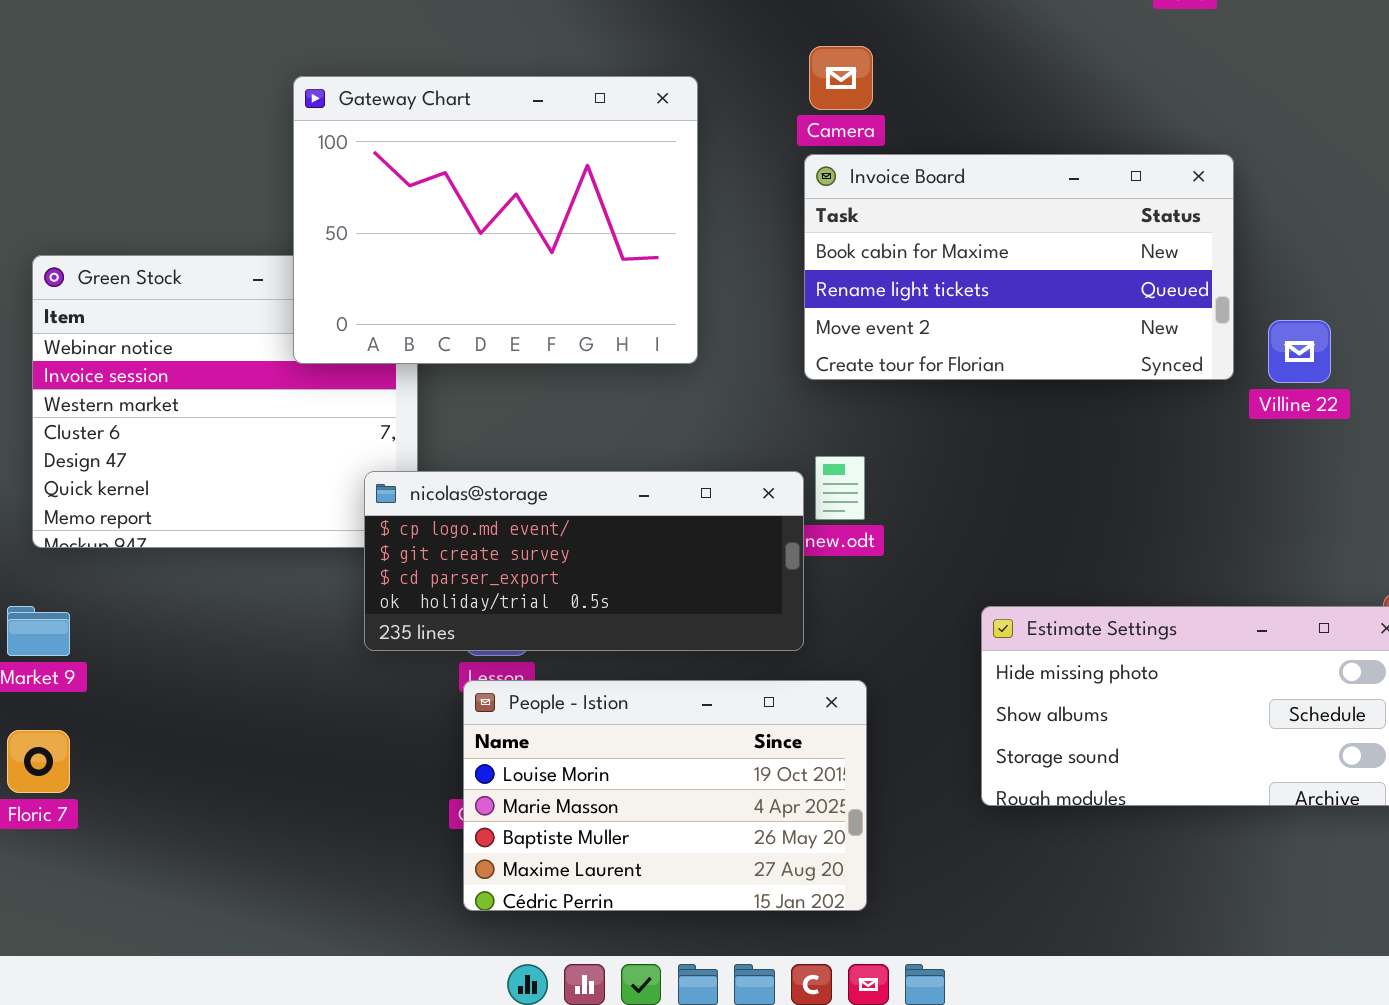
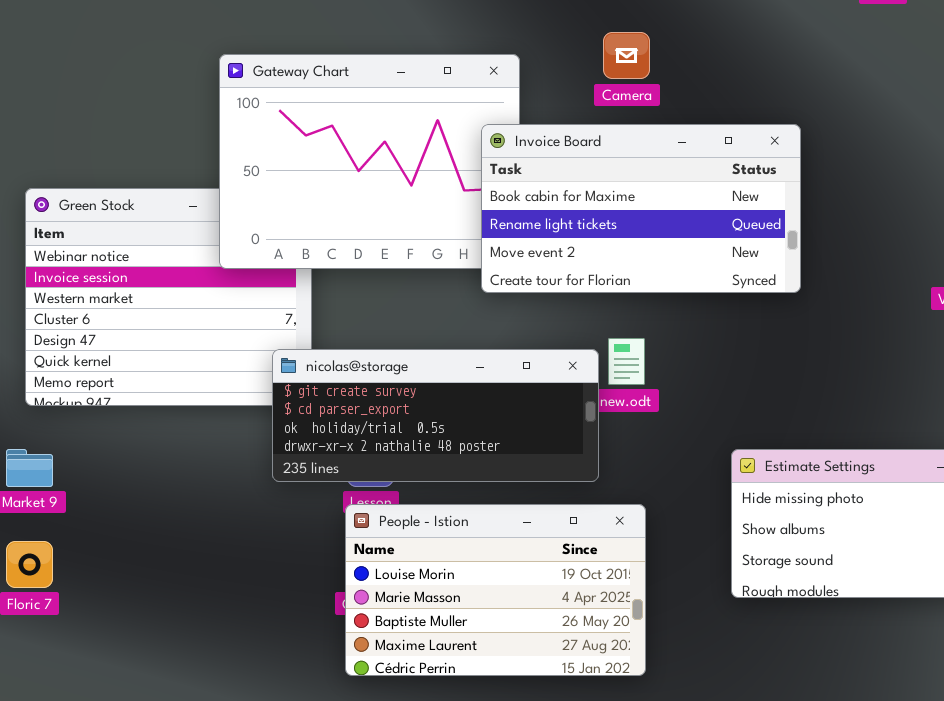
Invoice Board: [804,154,1234,380] -> [481,124,801,293], moved
nicolas@storage: [364,471,804,651] -> [272,349,599,482], scrolled down 1 row

